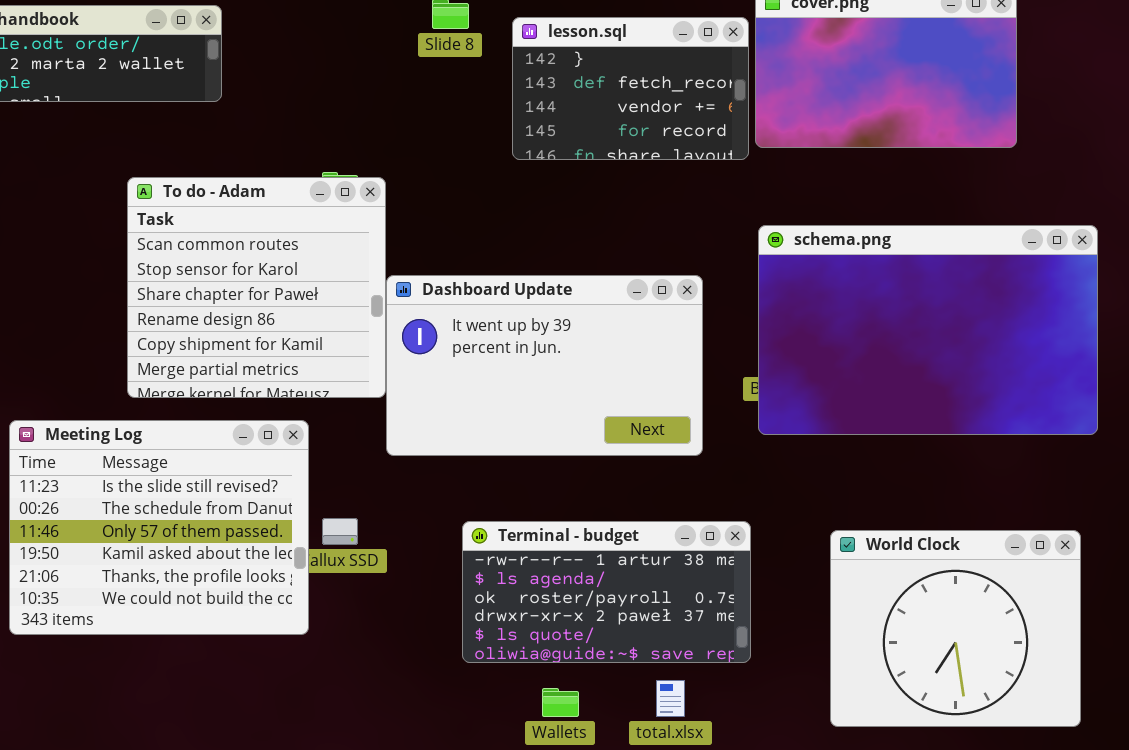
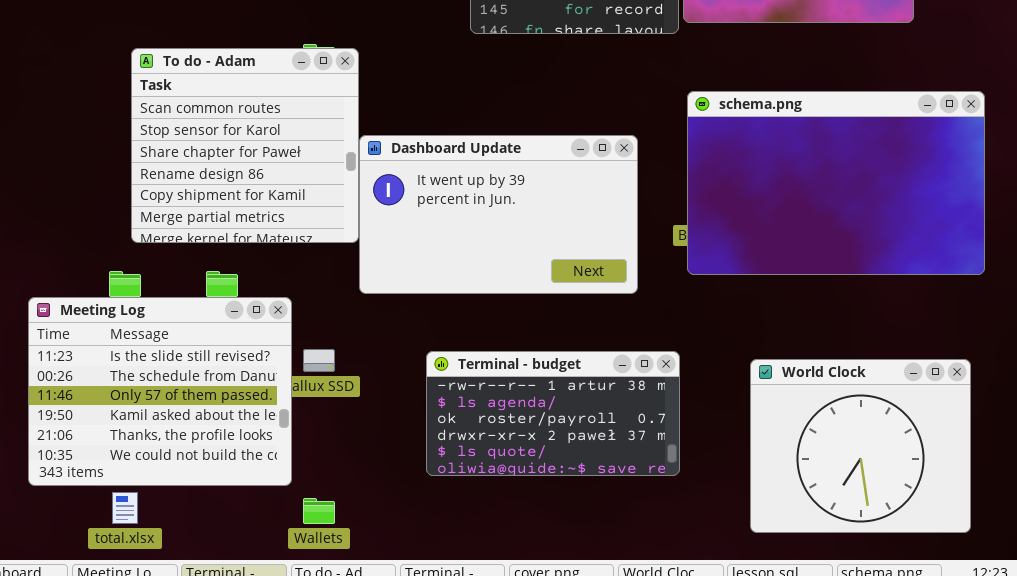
Meeting Log: [9,420,309,635] -> [28,297,292,486], moved
total.xlsx: [656,680,685,717] -> [112,492,138,524], moved
Wallets: [542,688,579,717] -> [303,498,335,524], moved

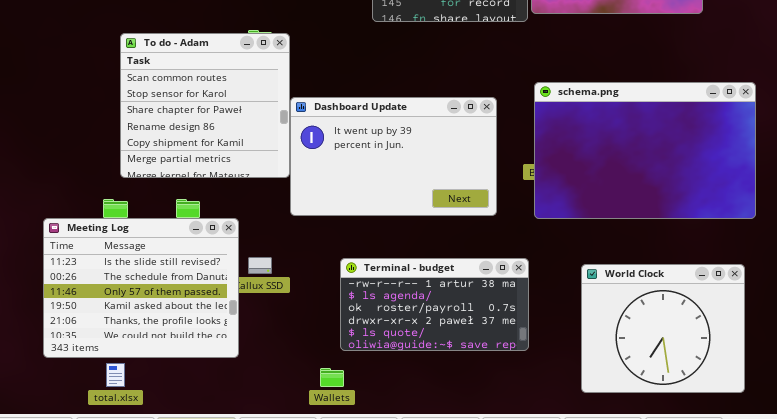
schema.png: [687,91,985,275] -> [534,82,756,219], moved
Wallets: [303,498,335,524] -> [320,368,344,387], moved

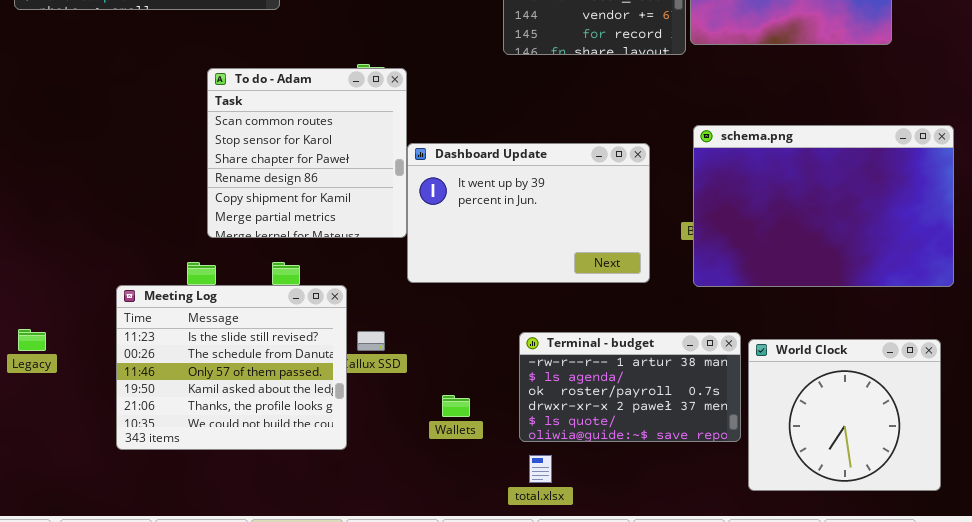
Terminal - budget: [340,258,529,351] -> [519,332,741,442], moved
total.xlsx: [106,363,125,387] -> [529,455,552,483], moved
Wallets: [320,368,344,387] -> [442,395,470,417], moved

